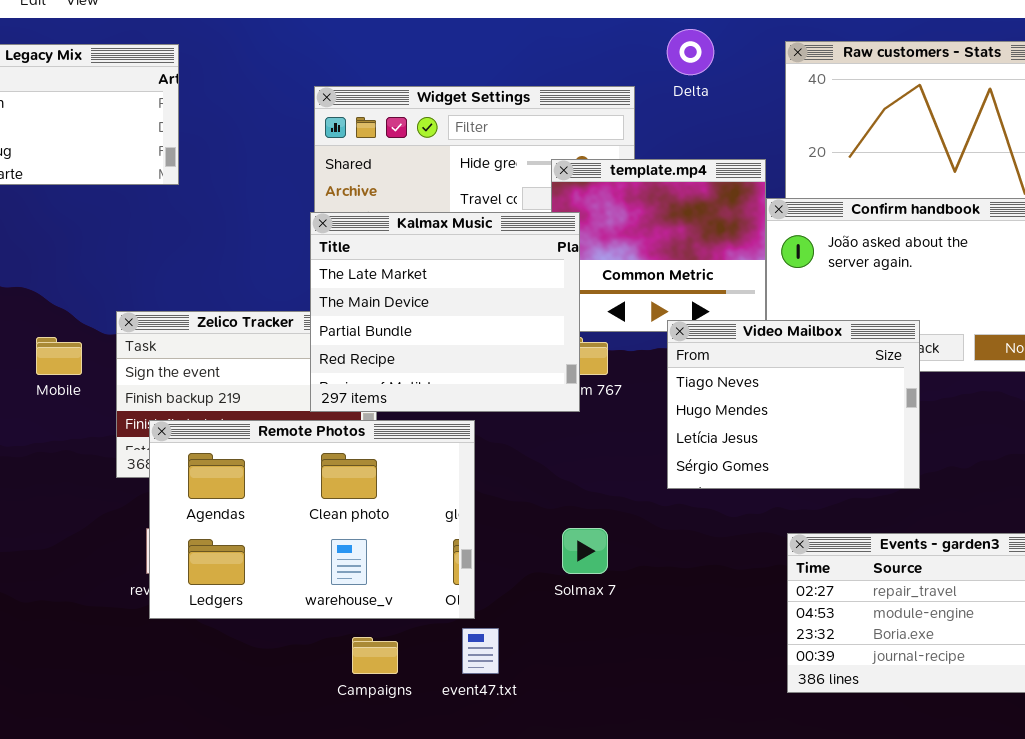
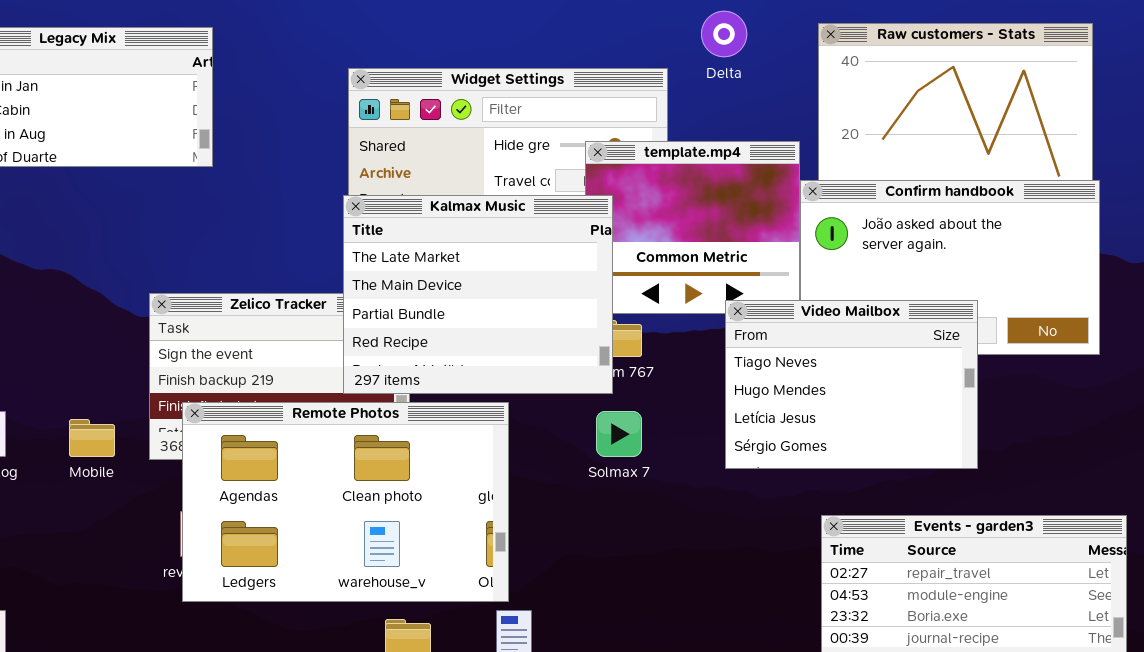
Video Mailbox: [667,320,920,489] -> [725,300,978,469], moved
Mobile: [36,337,82,375] -> [69,419,115,457], moved
Solmax 7: [562,528,608,574] -> [596,411,642,457], moved

